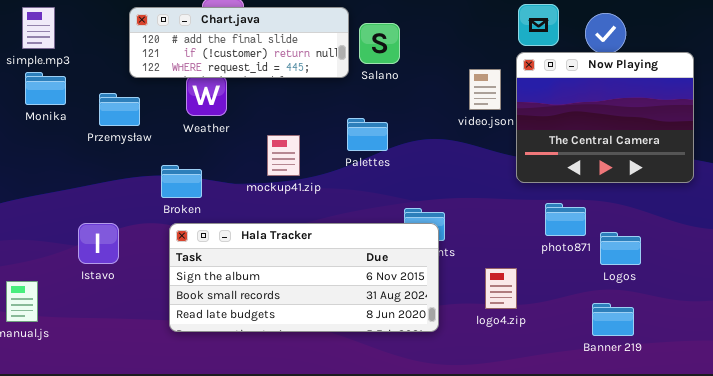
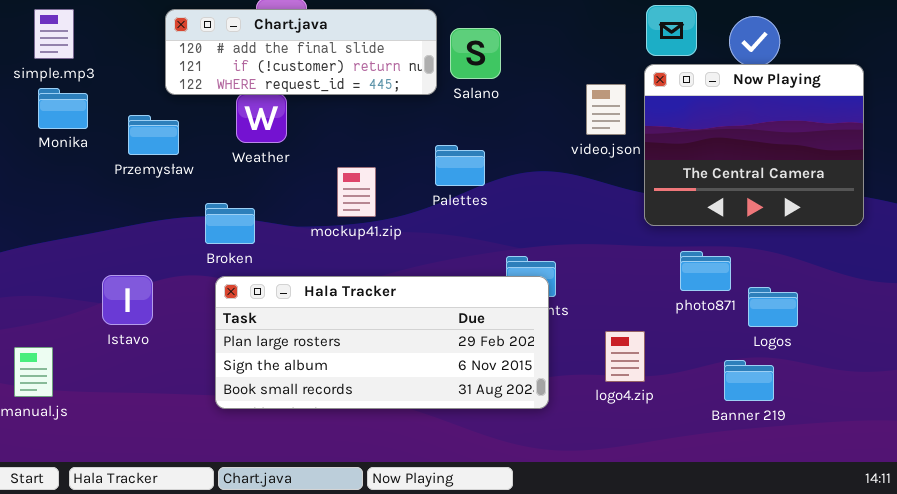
Hala Tracker: [169,223,439,332] -> [215,276,549,409], scrolled up 1 row
Banner 219: [592,303,634,336] -> [724,360,774,401], moved

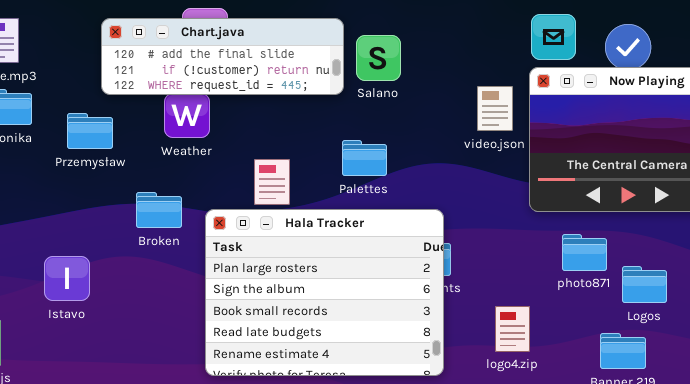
Hala Tracker: [215,276,549,409] -> [205,209,444,376], resized

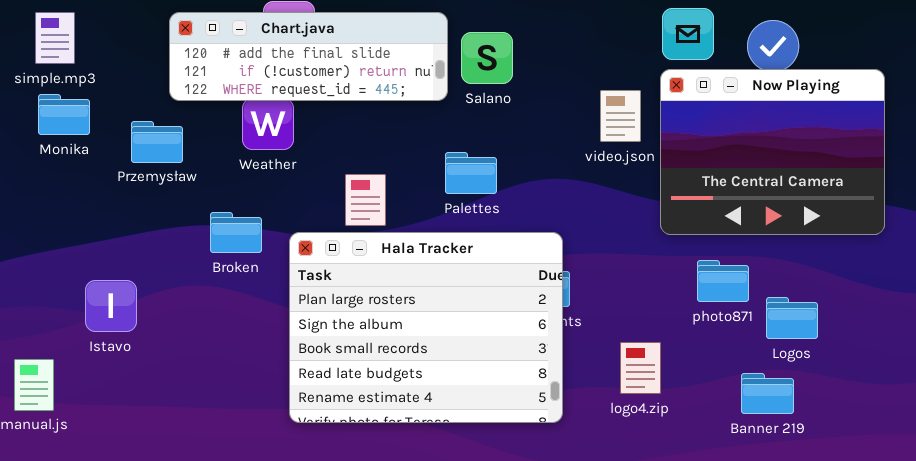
Istavo: [44,256,90,301] -> [85,280,137,332], moved

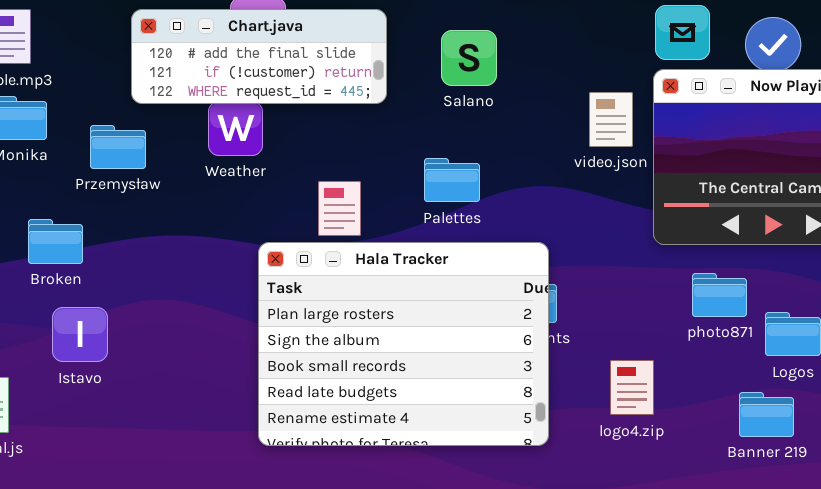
Chart.java: [169,12,448,101] -> [131,9,387,104], resized
Broken: [210,212,262,253] -> [28,219,83,264], moved
Istavo: [85,280,137,332] -> [52,307,108,362], moved

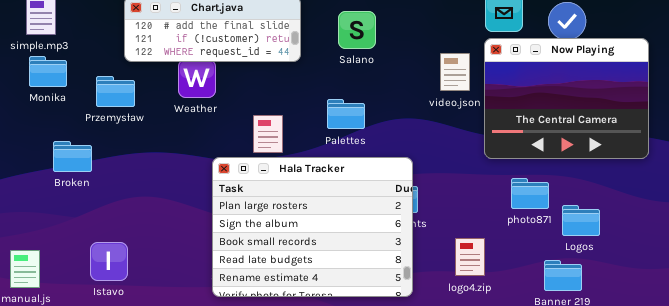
Istavo: [52,307,108,362] -> [90,242,128,281], moved

